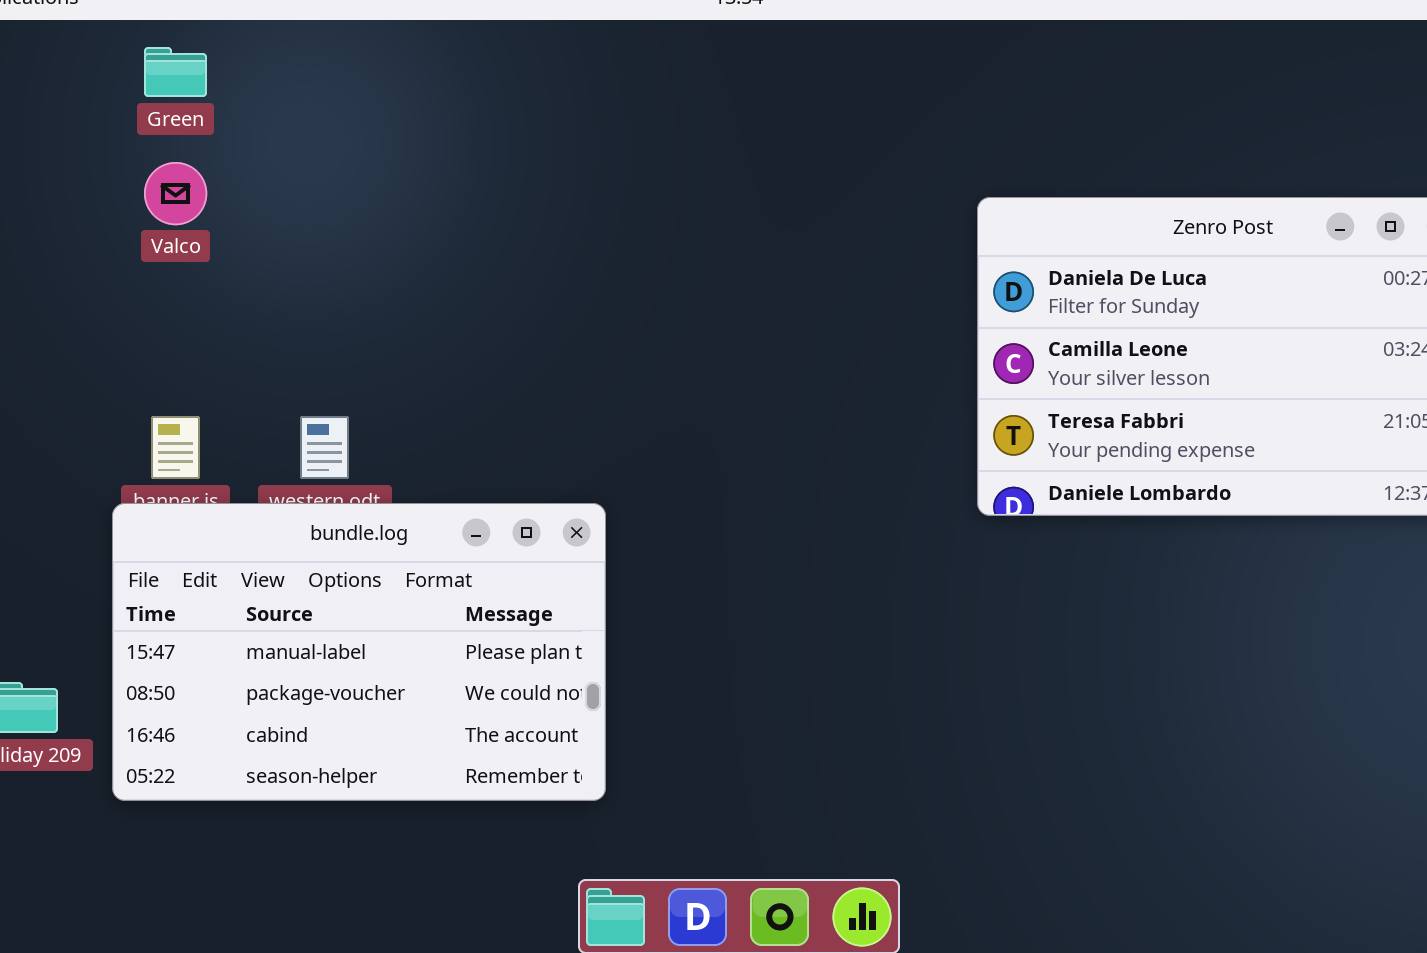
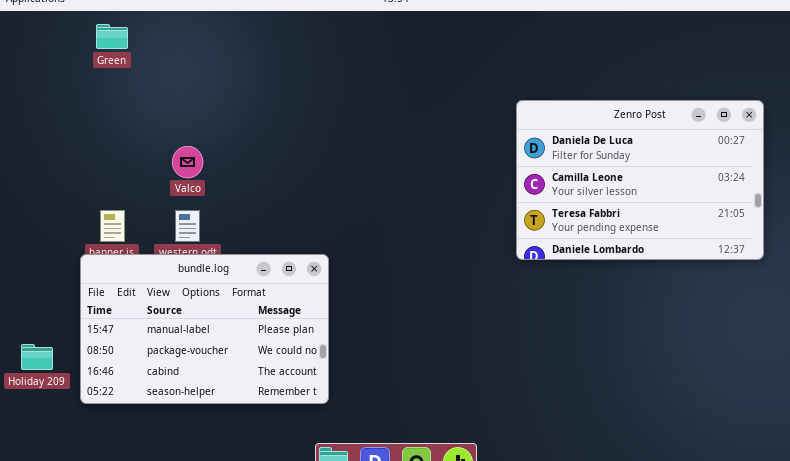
Valco: [144,162,207,225] -> [172,146,203,178], moved

